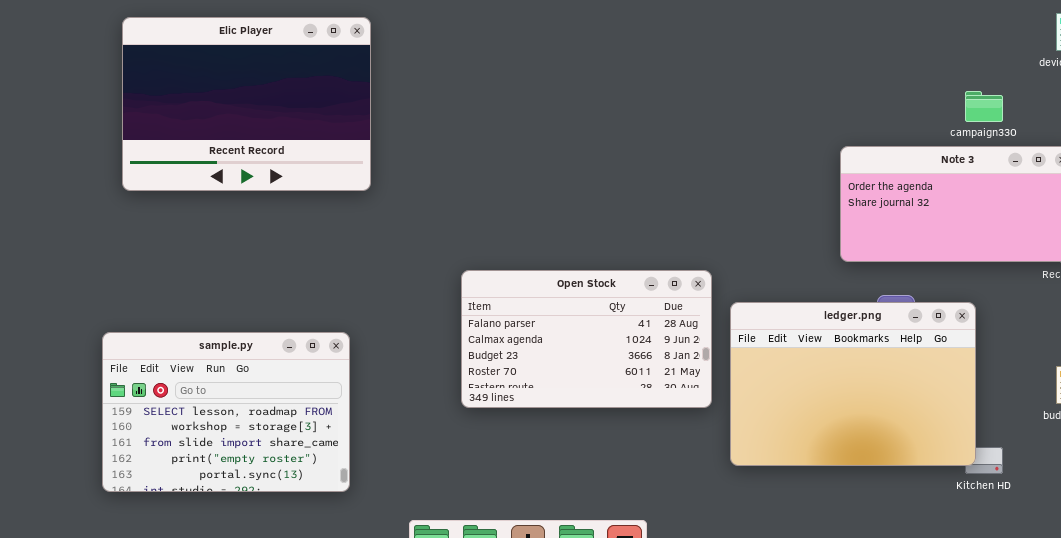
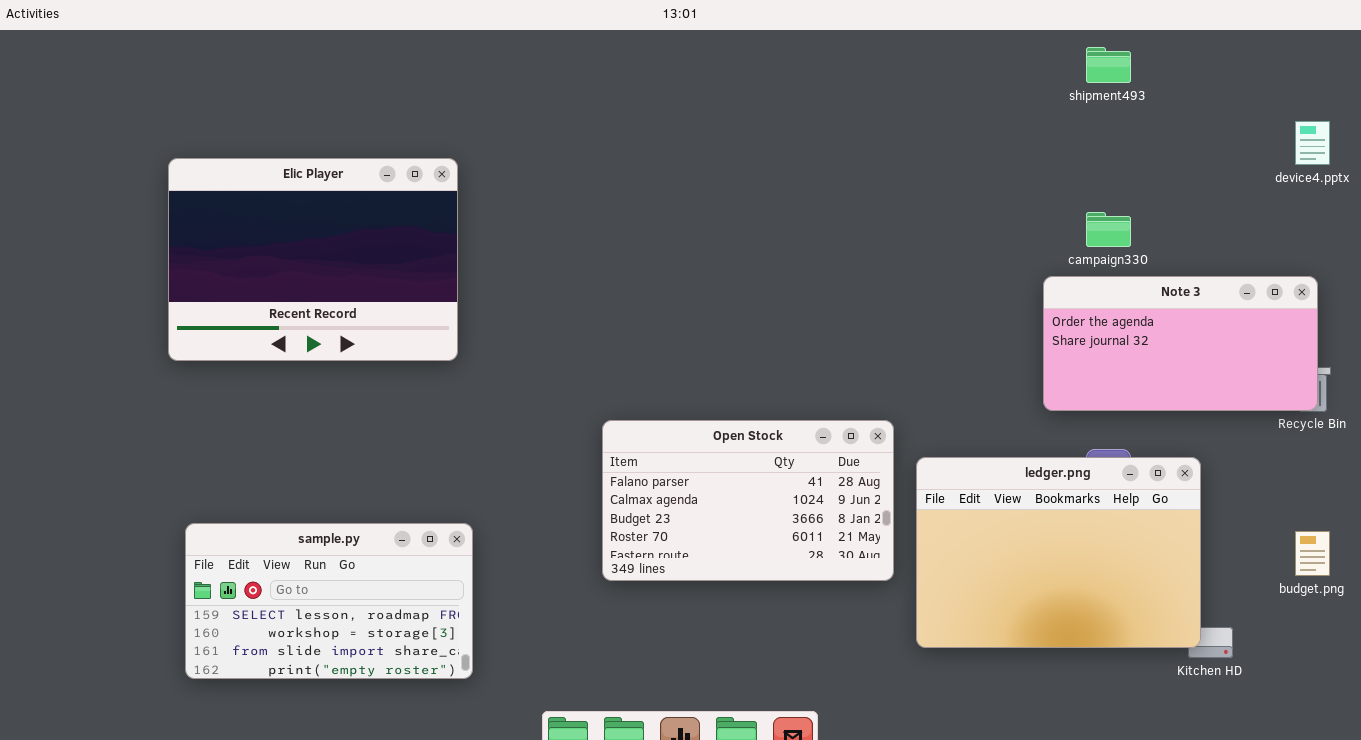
Elic Player: [122,17,371,191] -> [168,158,458,361], moved
campaign330: [965,91,1003,122] -> [1086,212,1131,247], moved
sample.py: [102,332,350,492] -> [185,523,473,679], resized

